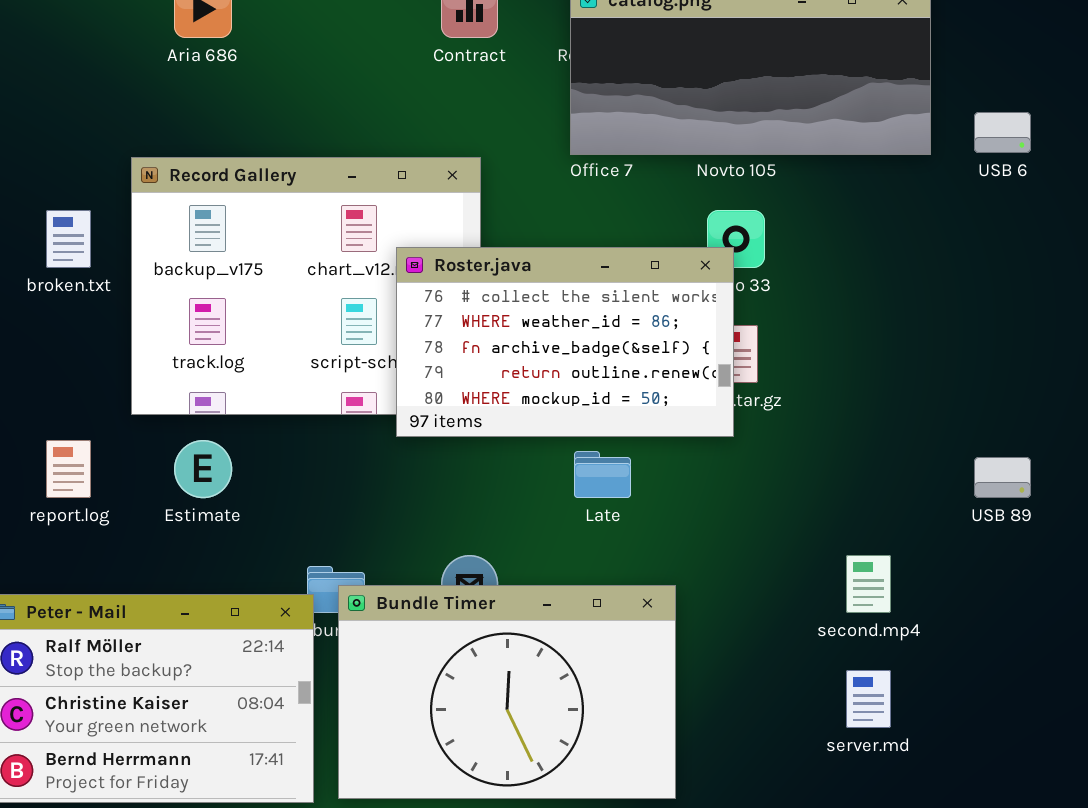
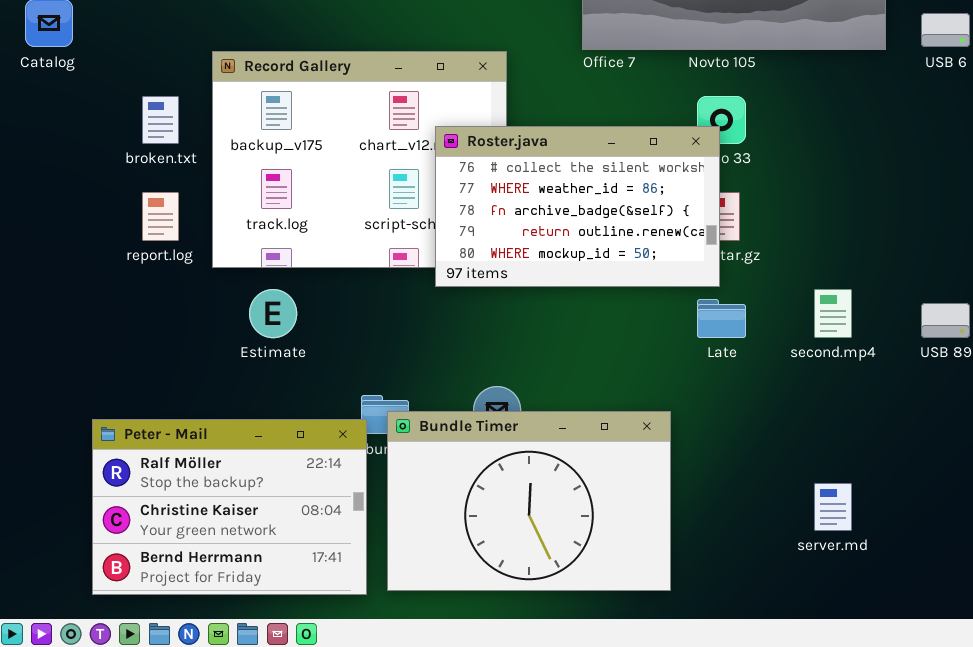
report.log: [46,440,91,498] -> [142,192,179,241], moved
Late: [574,451,631,498] -> [697,299,746,338], moved
second.mp4: [846,555,891,613] -> [814,289,852,338], moved

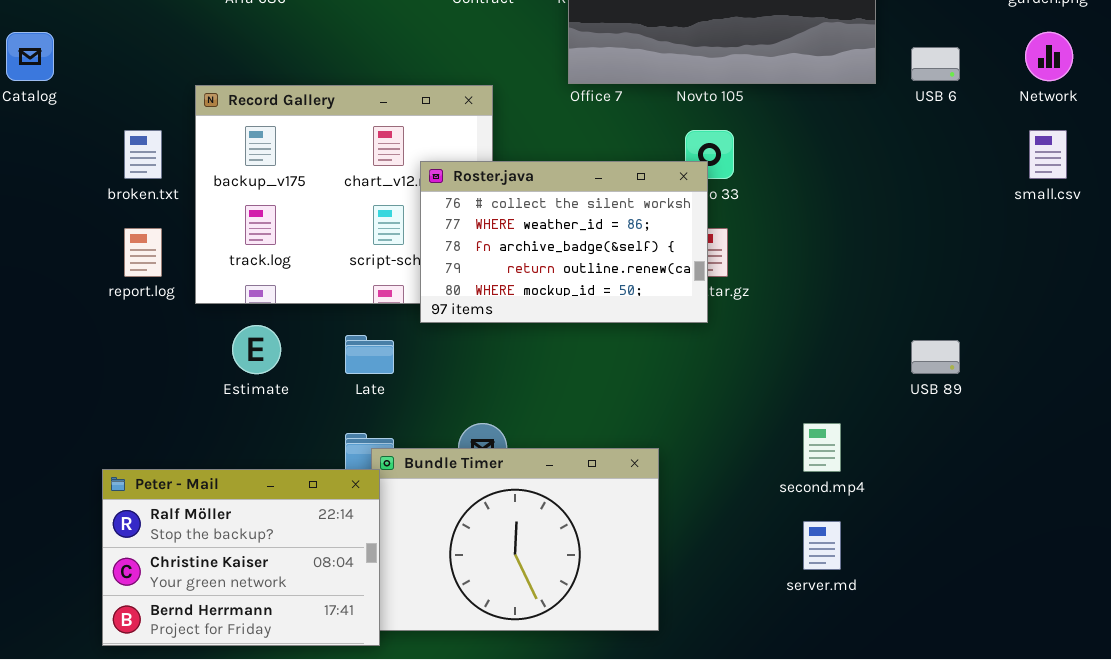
second.mp4: [814,289,852,338] -> [803,423,841,472], moved
Late: [697,299,746,338] -> [345,335,394,374], moved
Peter - Mail: [92,419,367,595] -> [102,469,380,646], moved

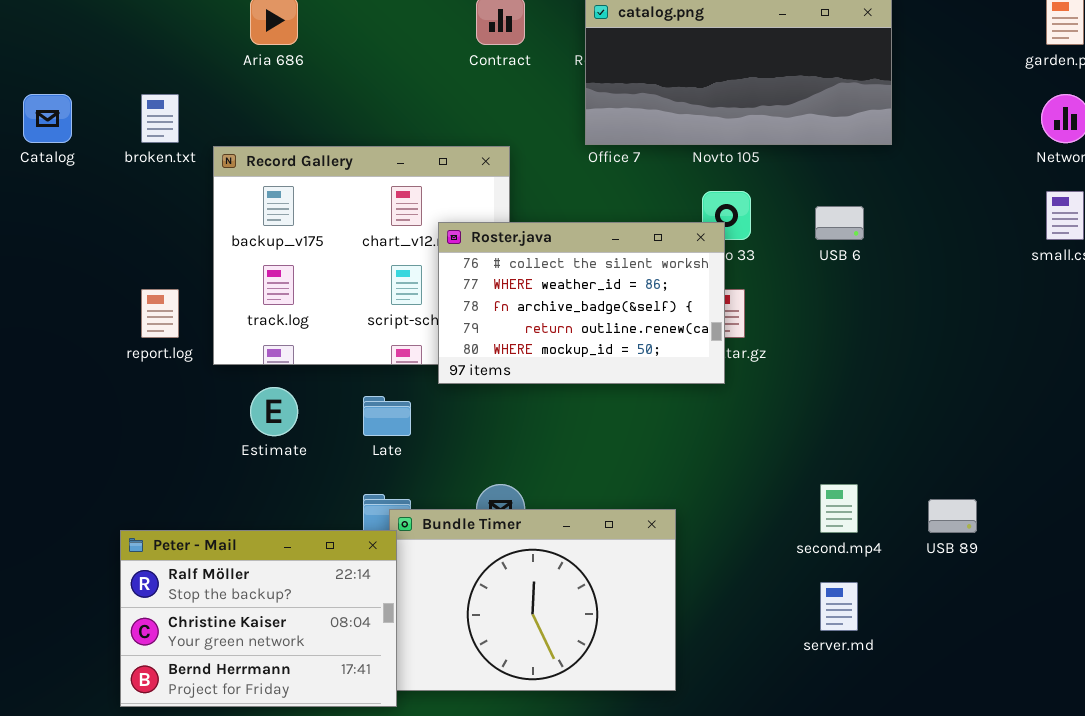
USB 6: [911,47,960,81] -> [815,206,864,240], moved
broken.txt: [124,130,162,179] -> [141,94,179,143], moved
USB 89: [911,340,960,374] -> [928,499,977,533], moved

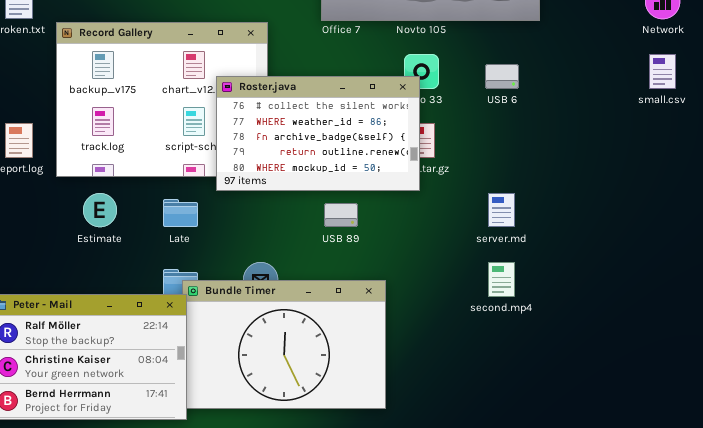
USB 89: [928,499,977,533] -> [324,203,358,227], moved
server.md: [820,582,858,631] -> [488,193,515,227], moved

